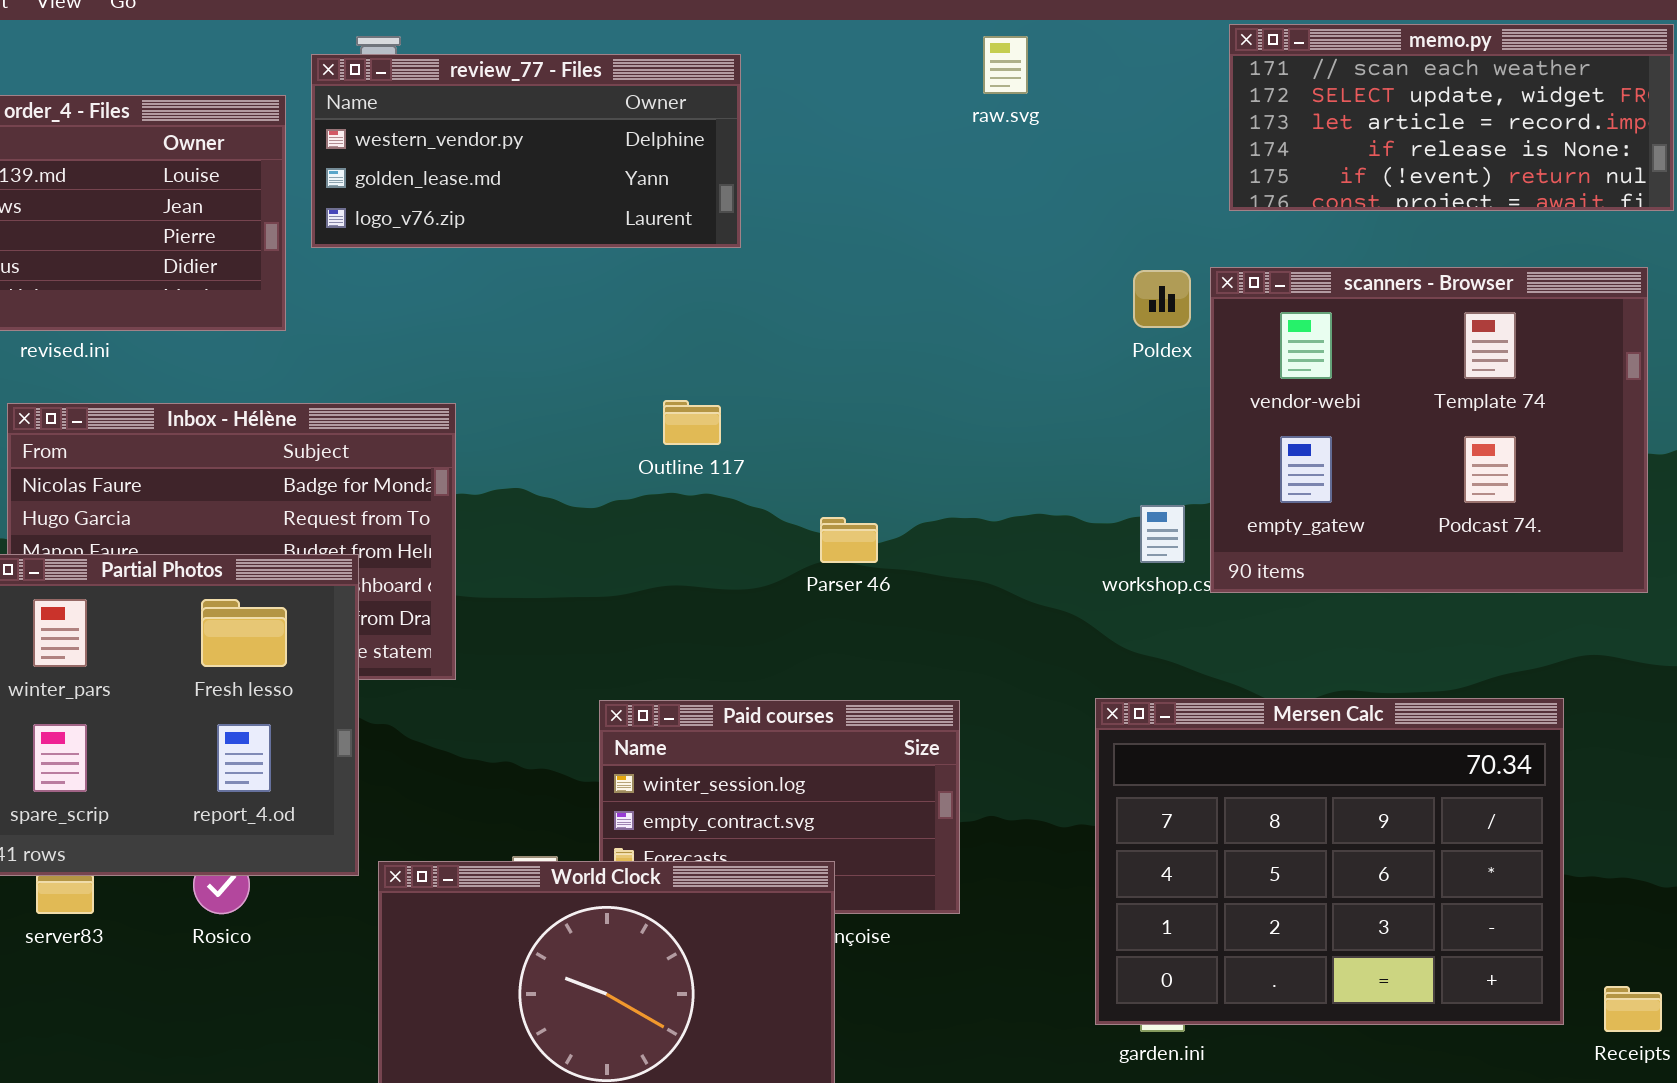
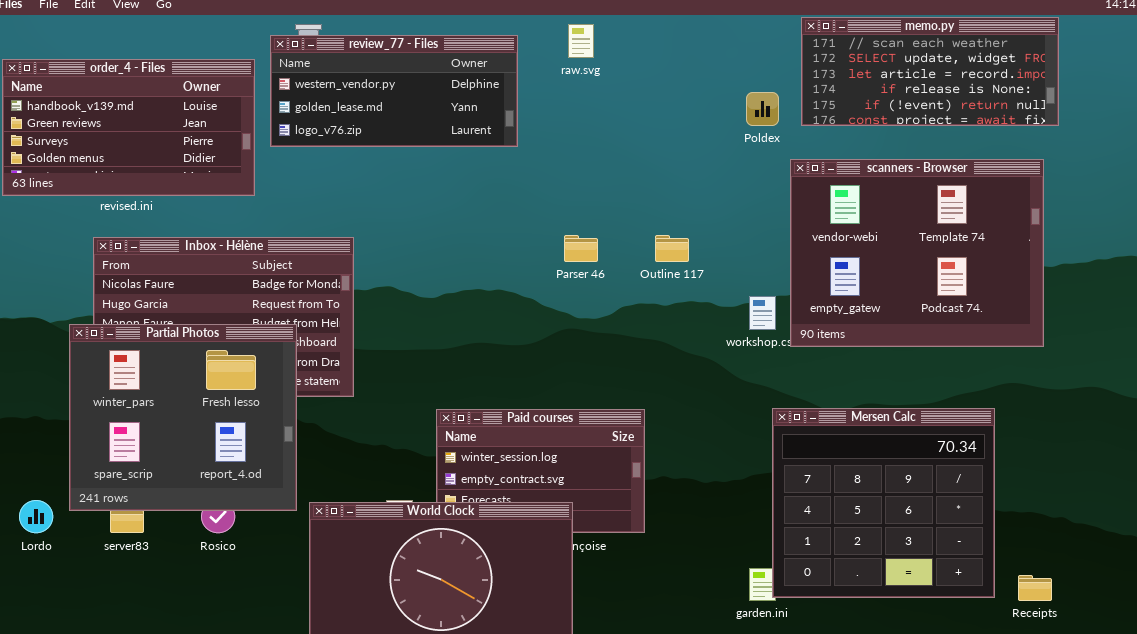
raw.svg: [983,36,1028,94] -> [568,24,594,58], moved
Poldex: [1133,270,1191,328] -> [746,92,779,126], moved
Outline 117: [663,400,721,445] -> [655,235,689,262], moved
Parser 46: [820,517,878,563] -> [564,235,598,262], moved
Mersen Calc: [1095,698,1564,1025] -> [772,408,995,598], resized

